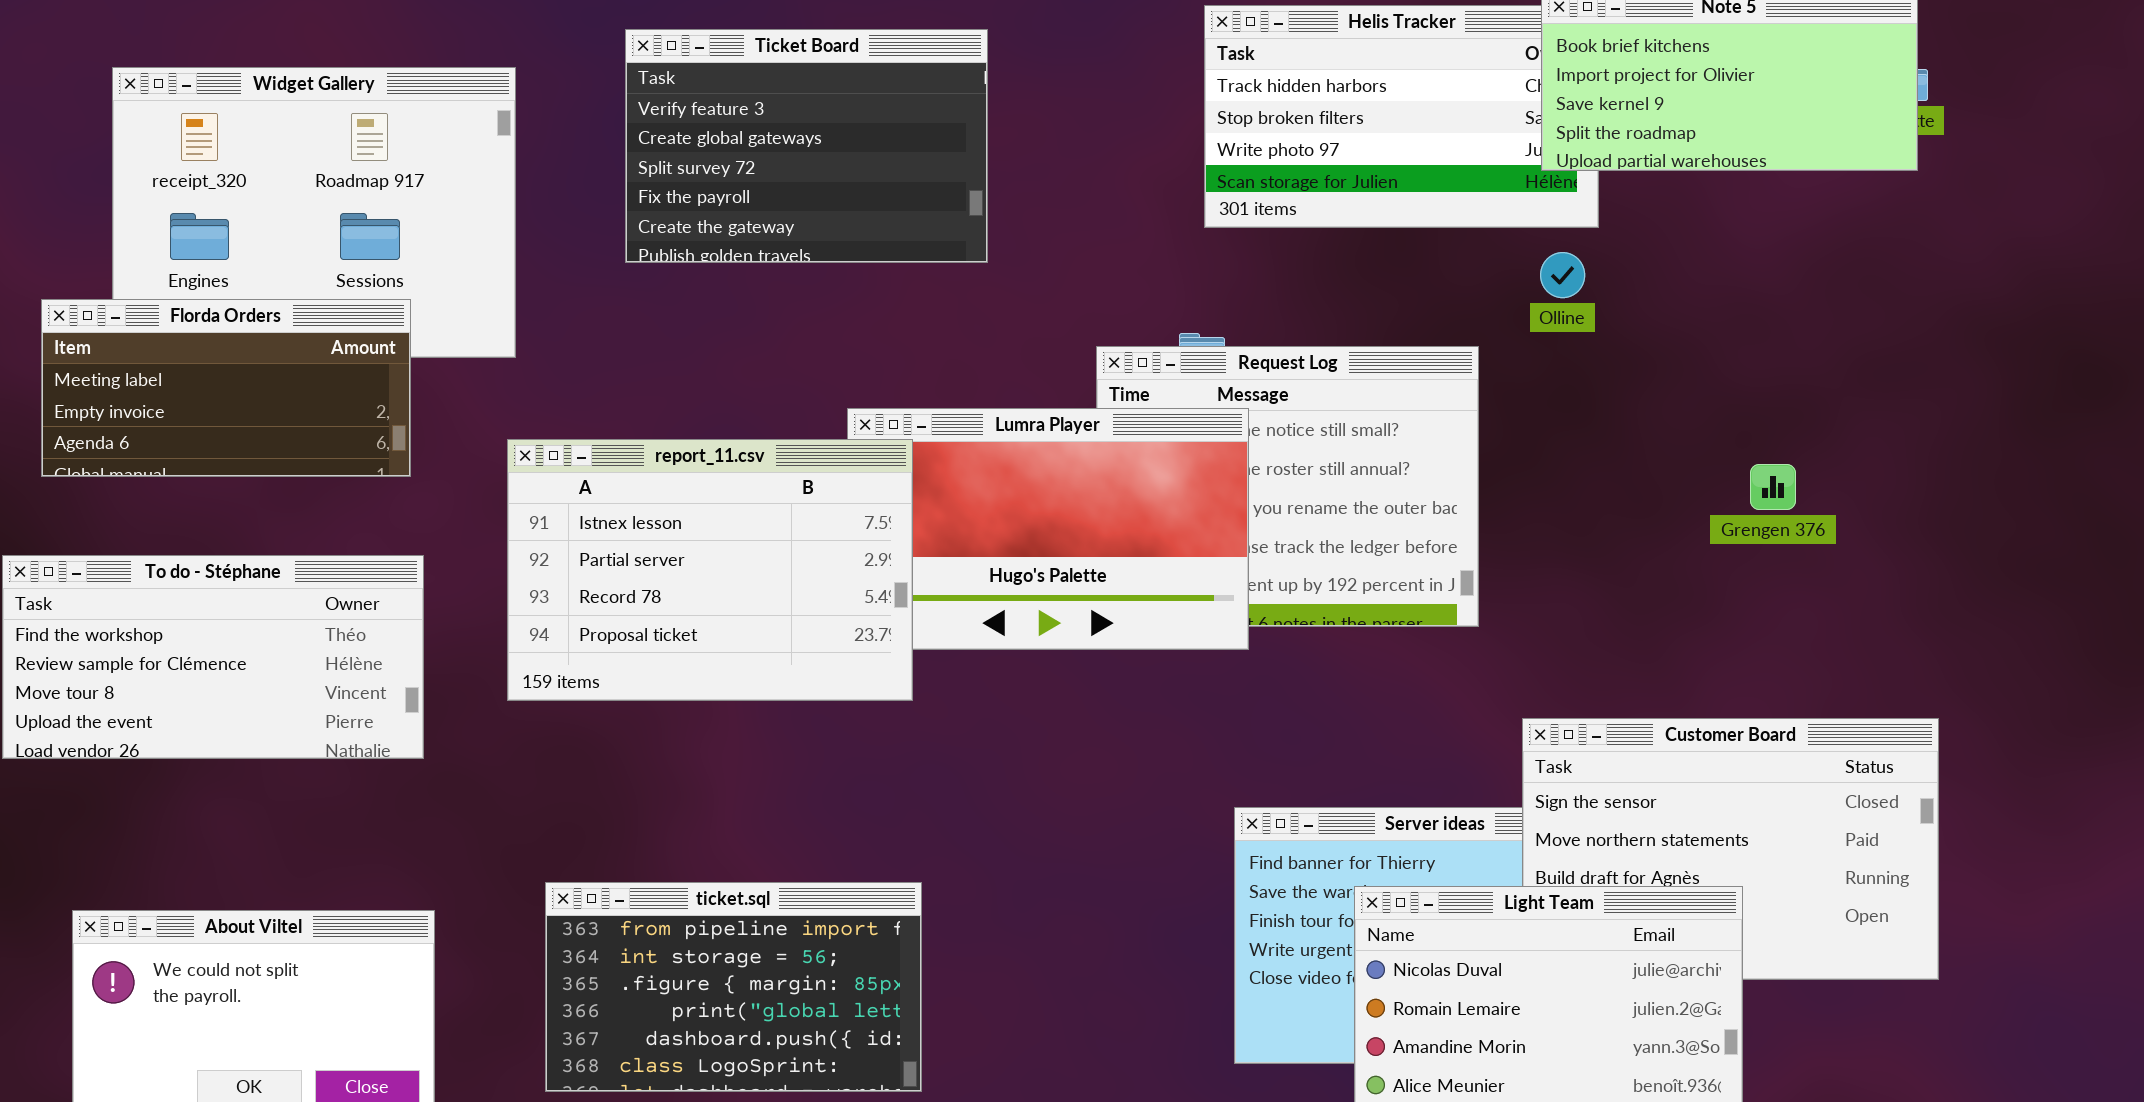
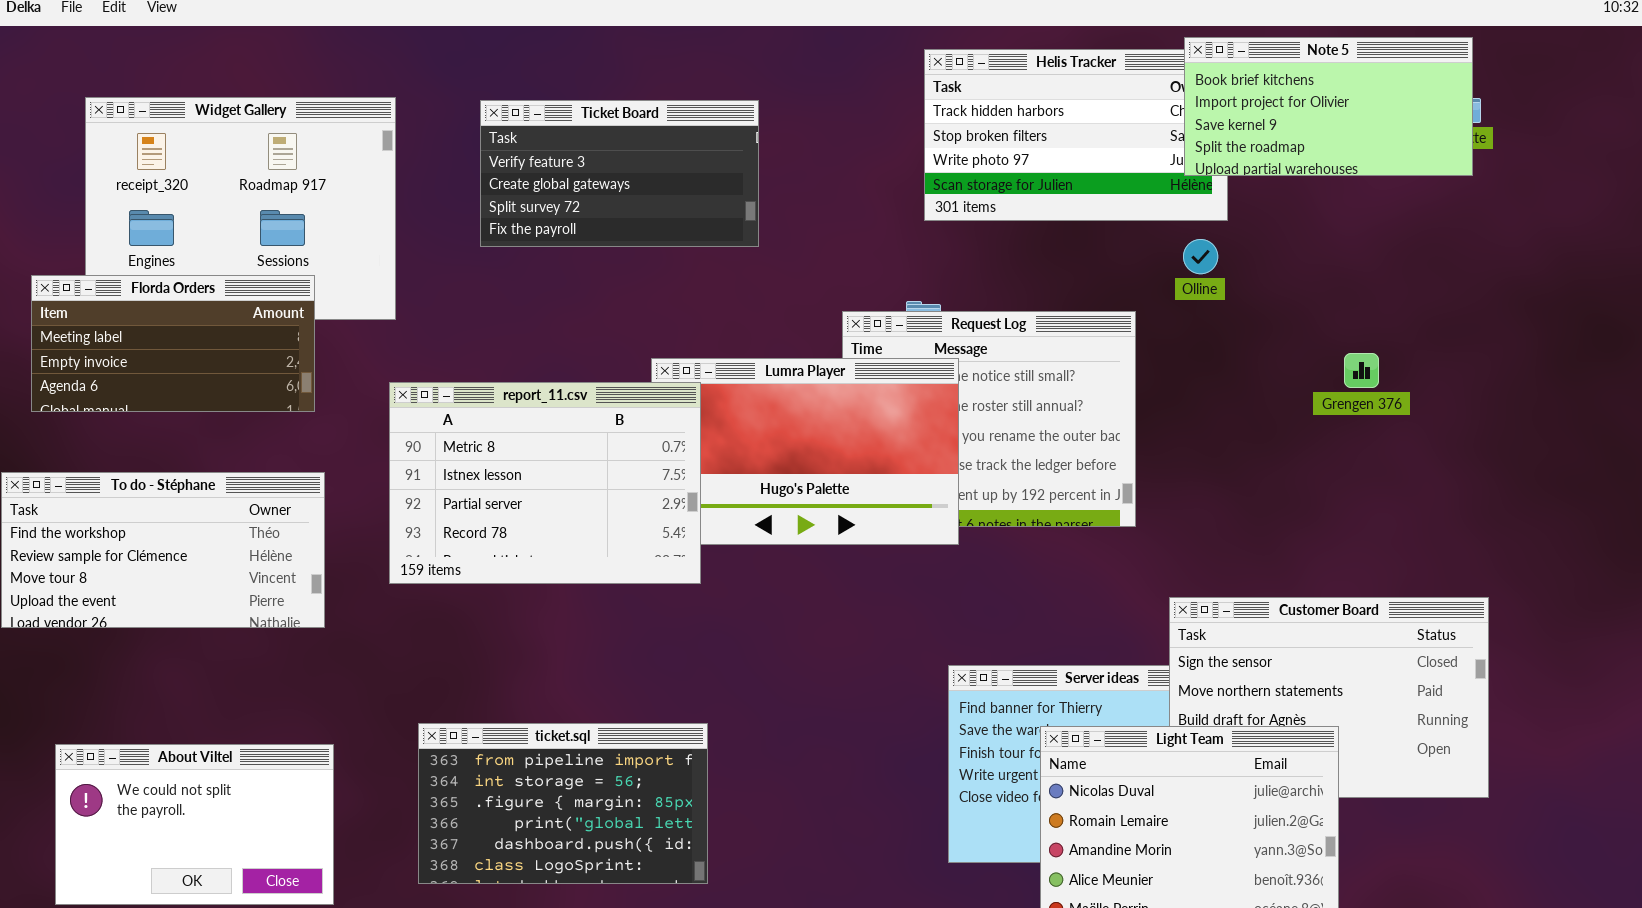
Ticket Board: [625,29,988,263] -> [480,100,759,247], resized
report_11.csv: [507,439,913,701] -> [389,382,701,584], scrolled up 1 row
Grengen 376: [1750,464,1796,510] -> [1344,353,1379,388], moved

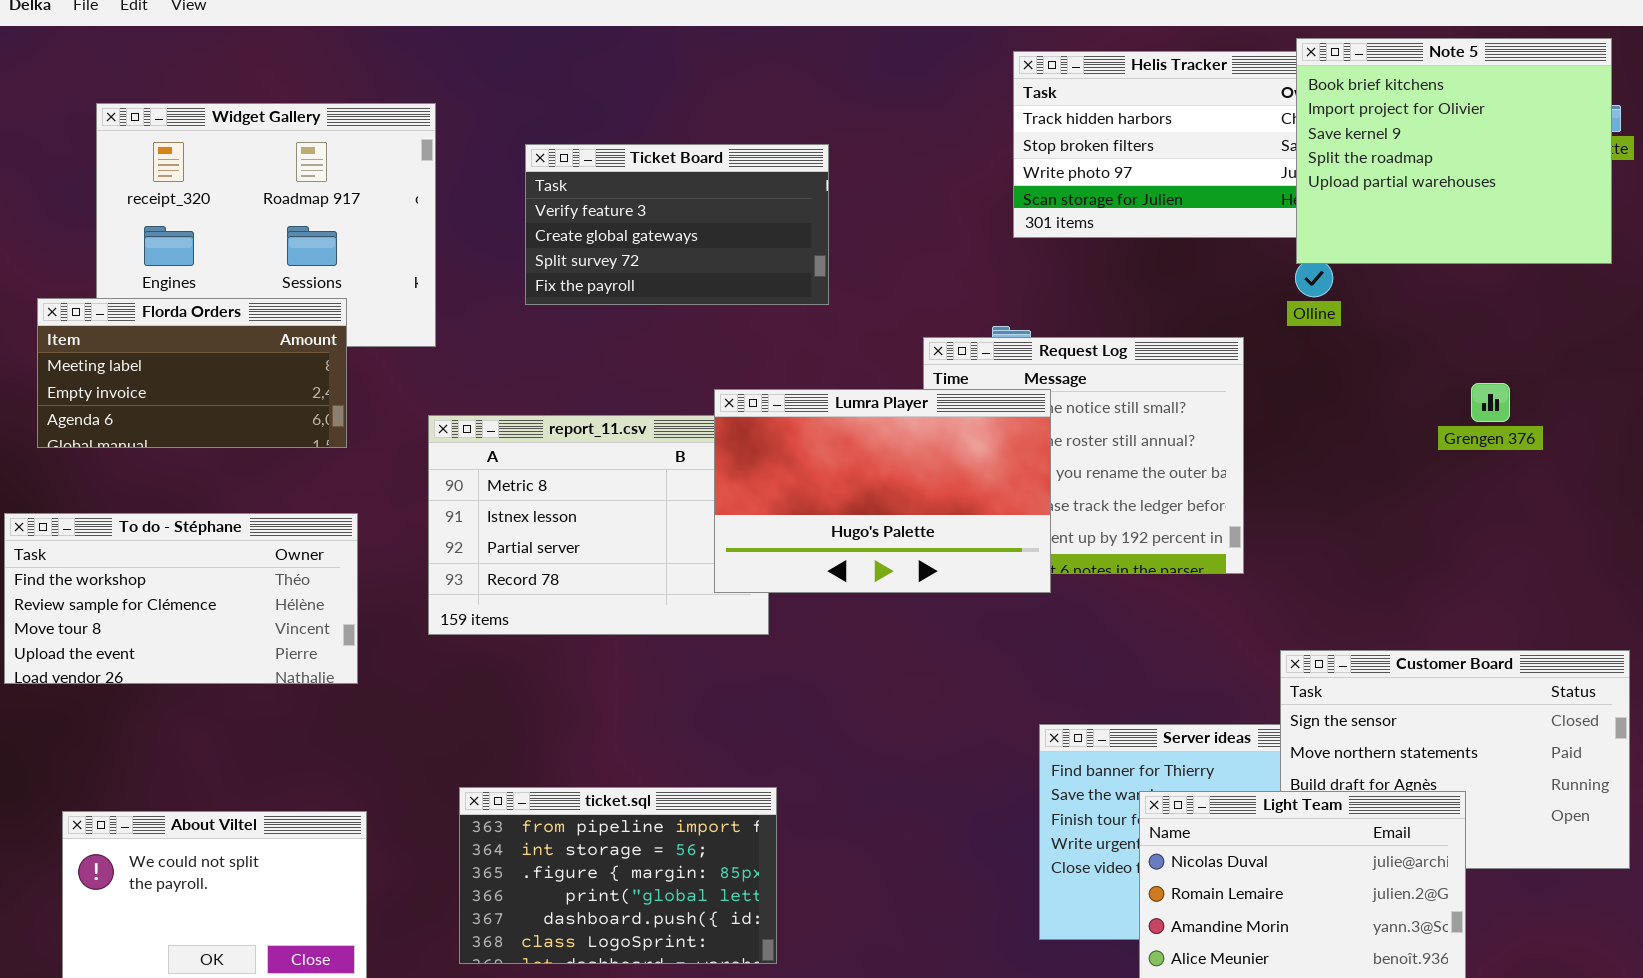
Note 5: [1184,37,1473,176] -> [1296,38,1612,264], resized
Ticket Board: [480,100,759,247] -> [525,144,829,305], moved
Lumra Player: [651,358,959,545] -> [714,389,1051,593], raised

